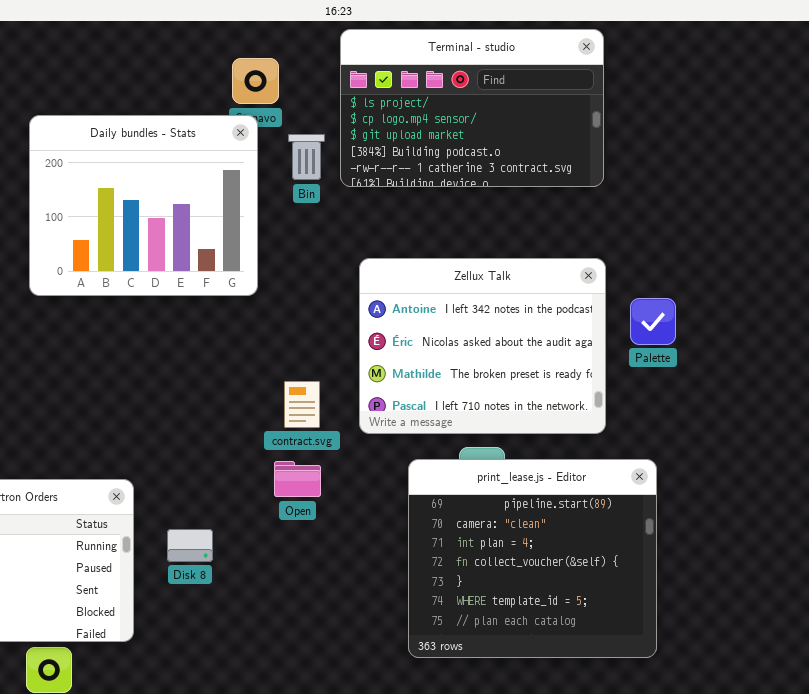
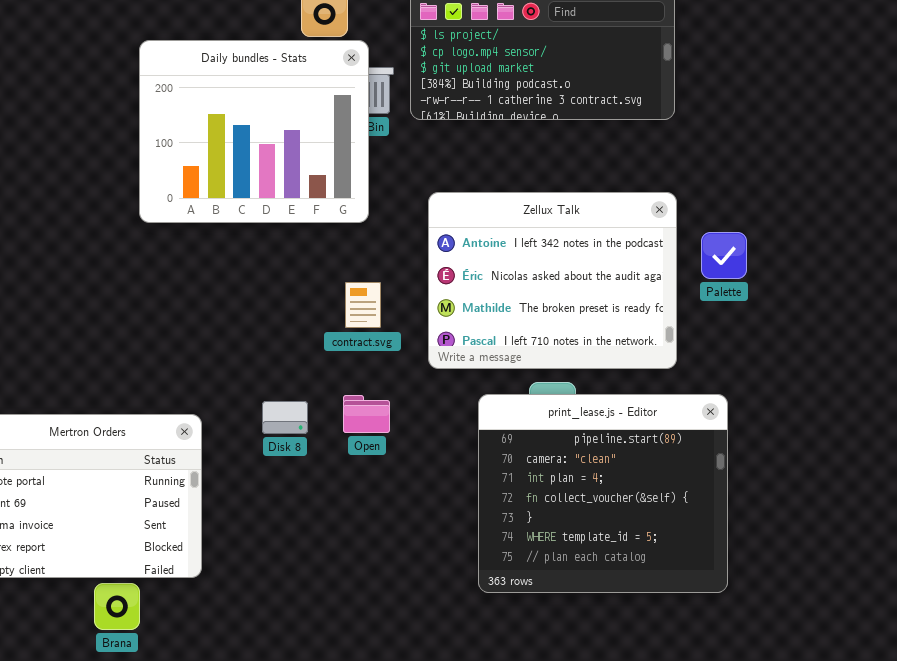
Daily bundles - Stats: [29,115,258,296] -> [139,40,369,223], moved
contract.svg: [284,381,320,428] -> [345,282,381,328], moved
Disk 8: [167,529,213,562] -> [262,401,308,434], moved

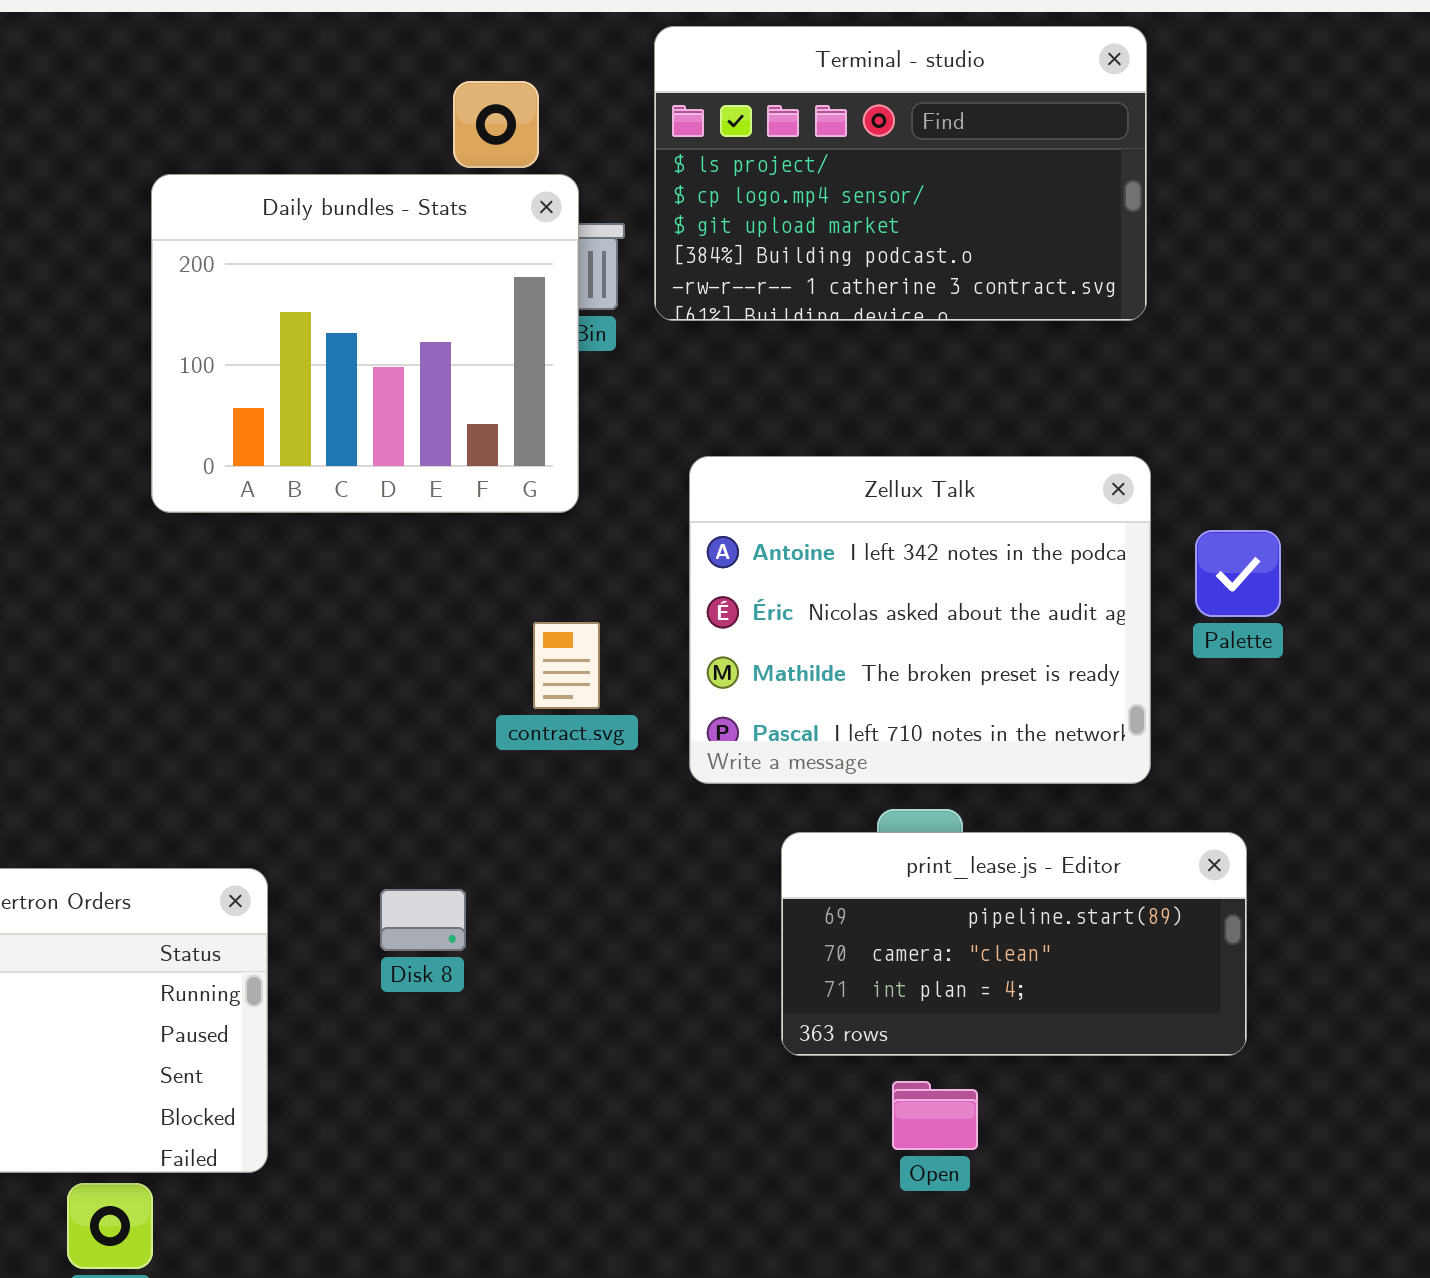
print_lease.js - Editor: [478,394,728,593] -> [781,832,1247,1056], resized
Open: [343,395,390,433] -> [892,1081,978,1150], moved
Disk 8: [262,401,308,434] -> [380,889,466,951], moved

